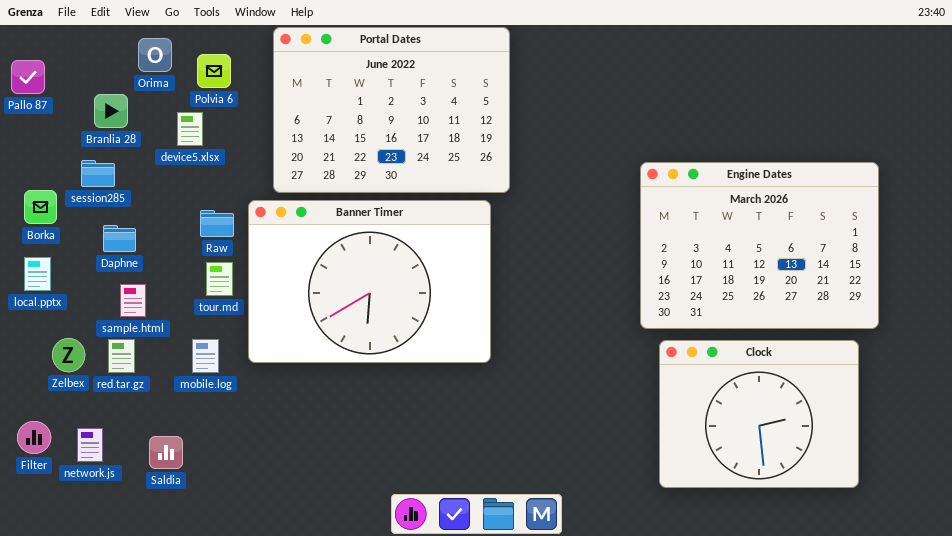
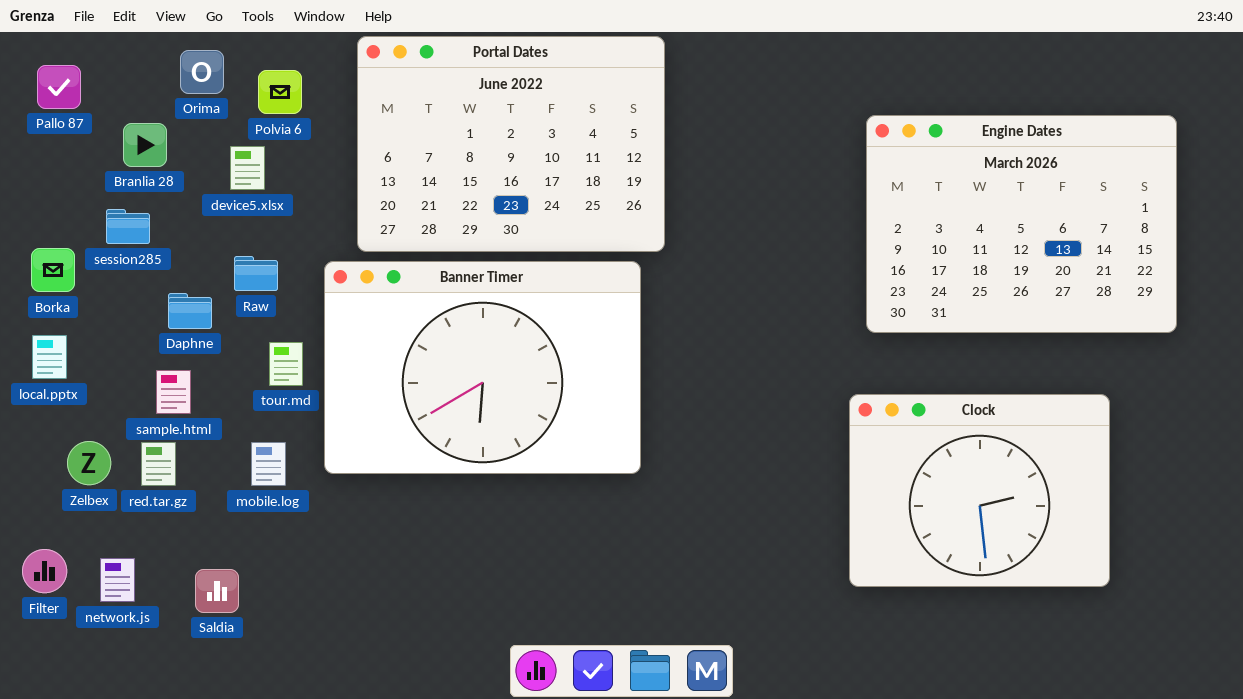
Pallo 87: [11,60,45,94] -> [37,65,81,109], moved
Engine Dates: [640,162,879,329] -> [866,115,1177,333], moved
Raw: [200,210,234,237] -> [234,256,278,291], moved
Daphne: [103,225,136,252] -> [168,293,212,329], moved
Clock: [659,340,859,488] -> [849,394,1110,587], moved

